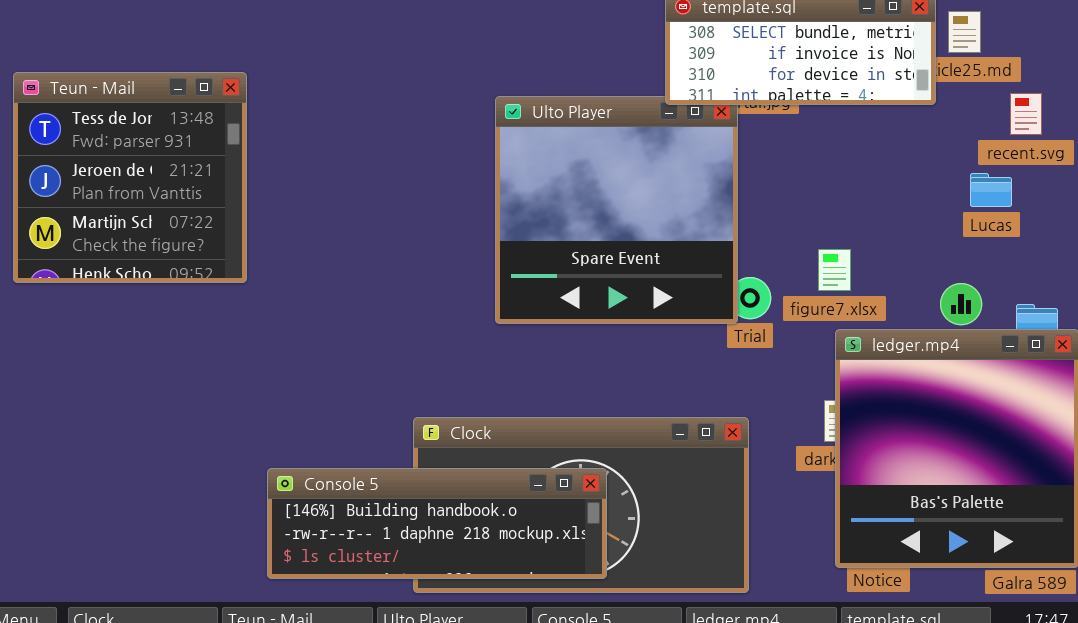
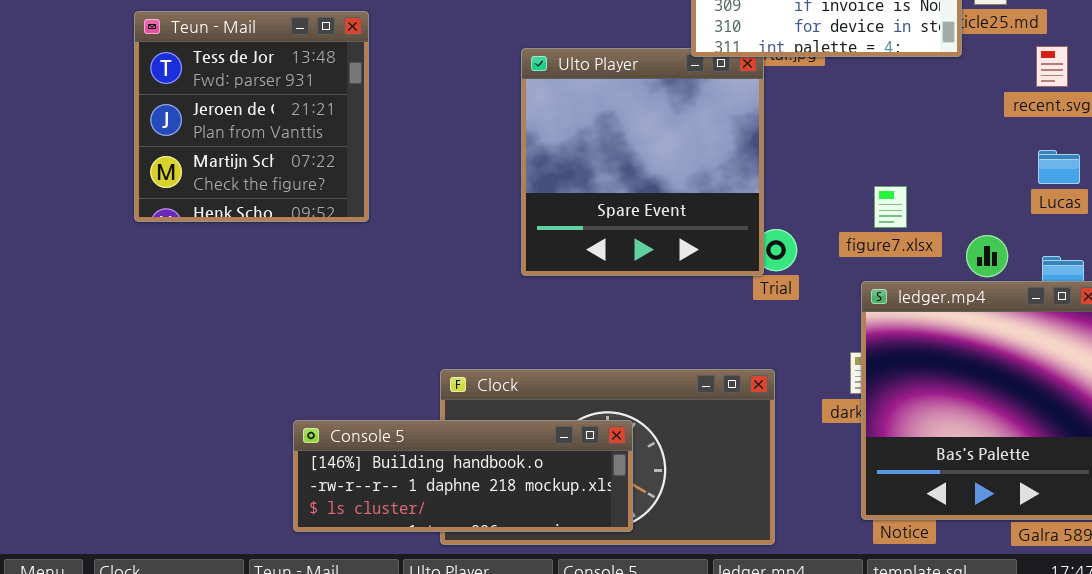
Teun - Mail: [13,72,247,283] -> [134,11,369,222], moved
Lucas: [970,173,1012,207] -> [1038,150,1080,184], moved
figure7.xlsx: [818,249,851,291] -> [874,186,907,228], moved

